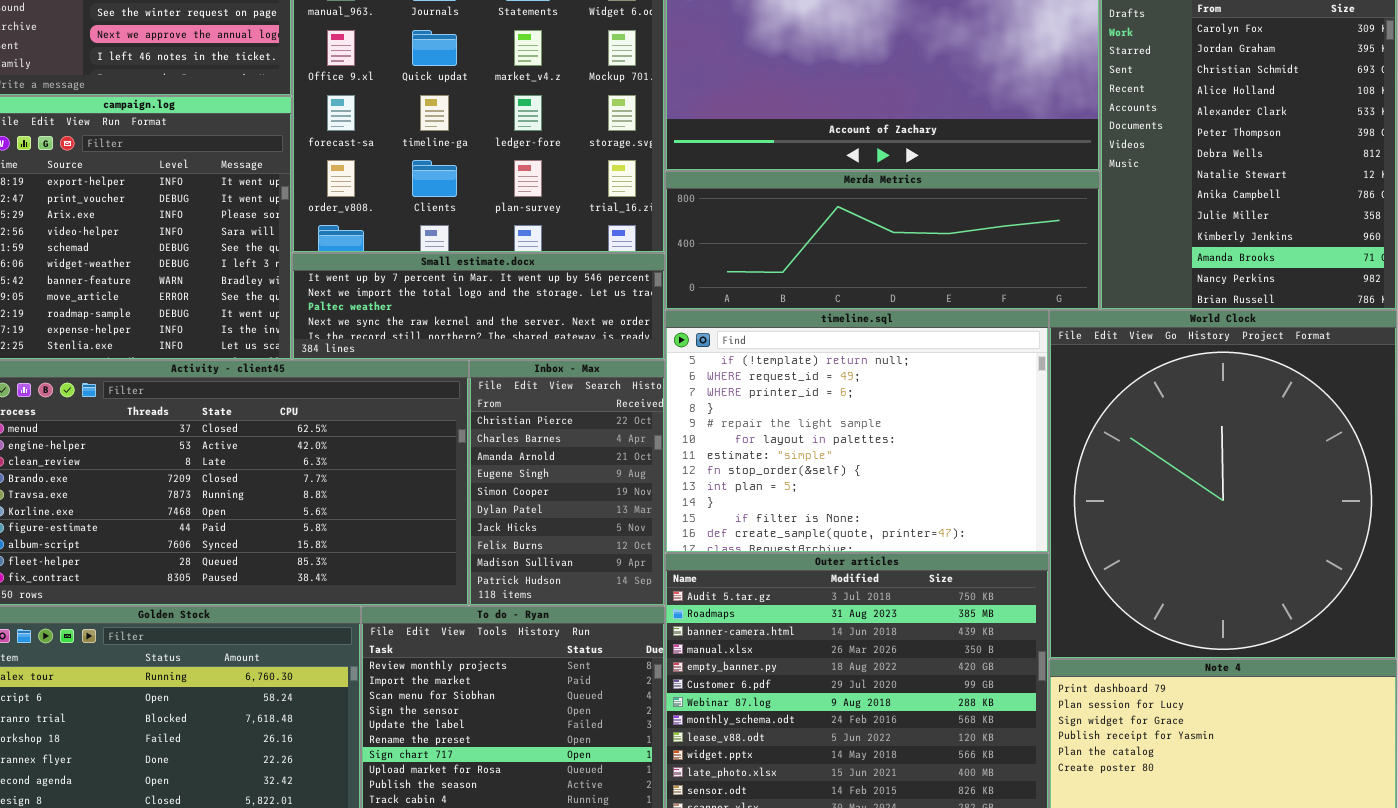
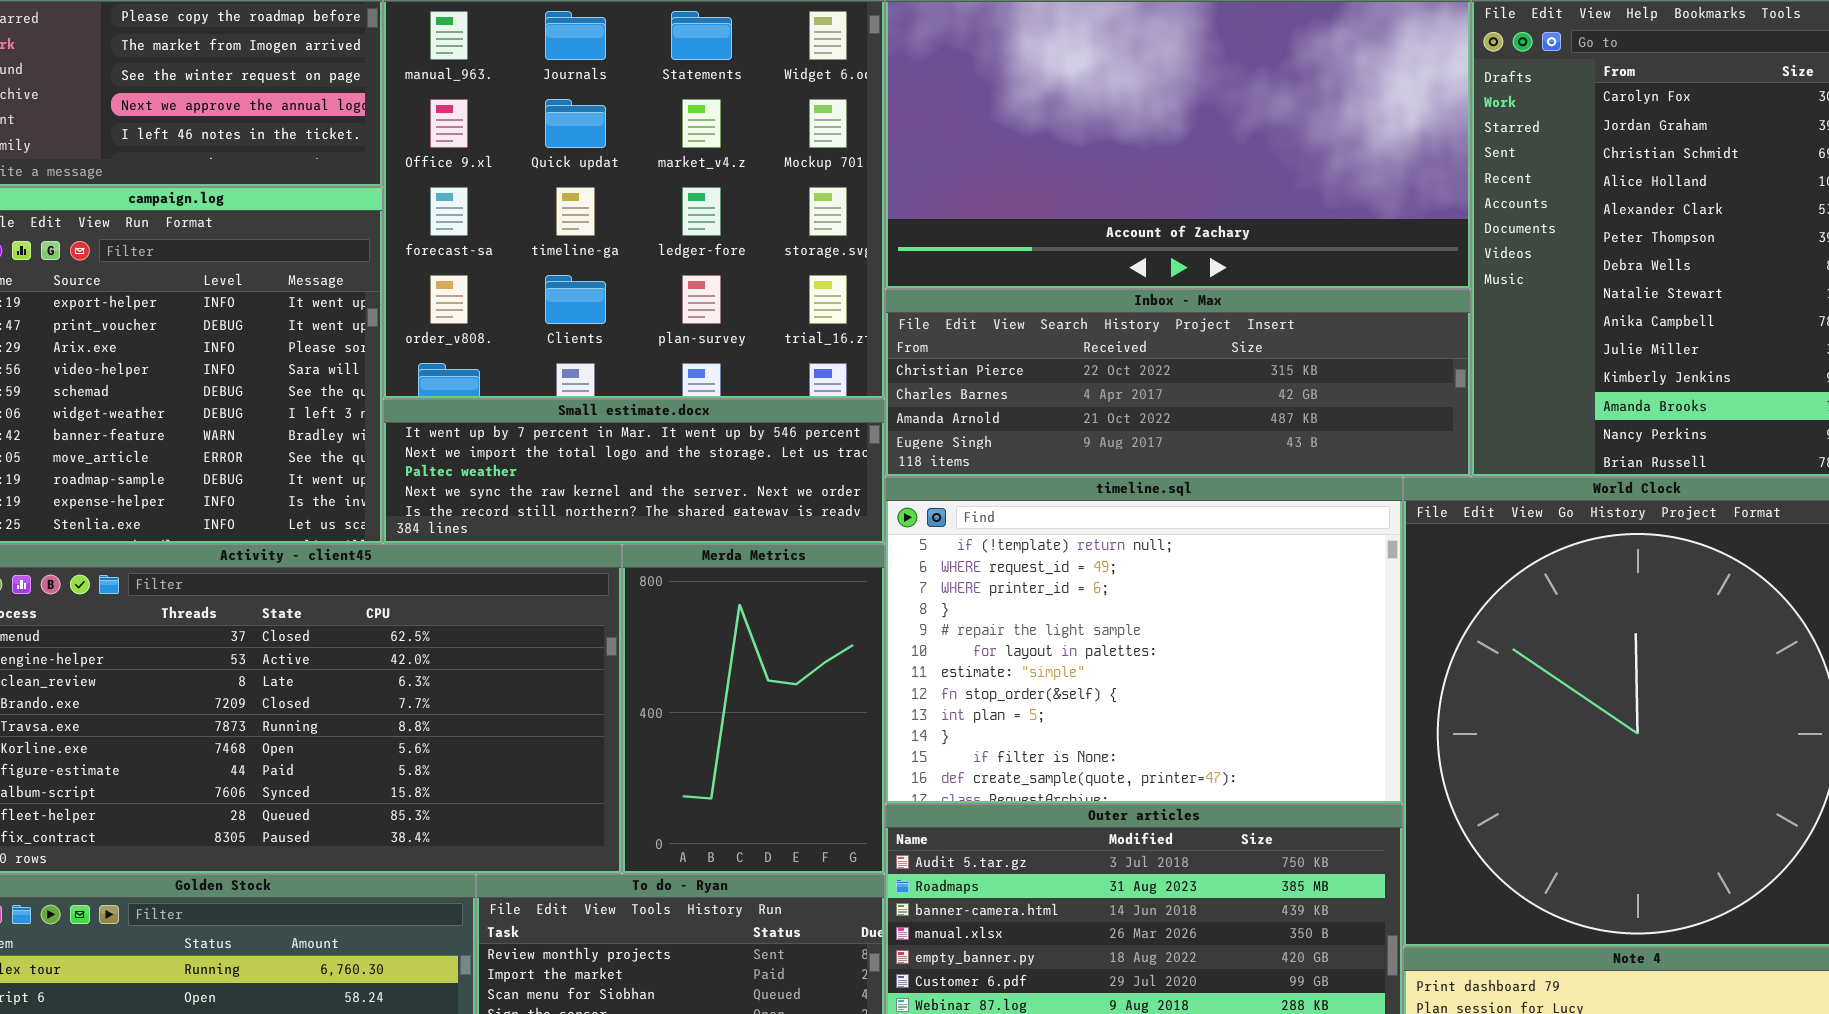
Merda Metrics: [665,171,1100,310] -> [622,544,885,874], moved, resized
Inbox - Max: [469,360,665,606] -> [885,289,1471,477], moved, resized

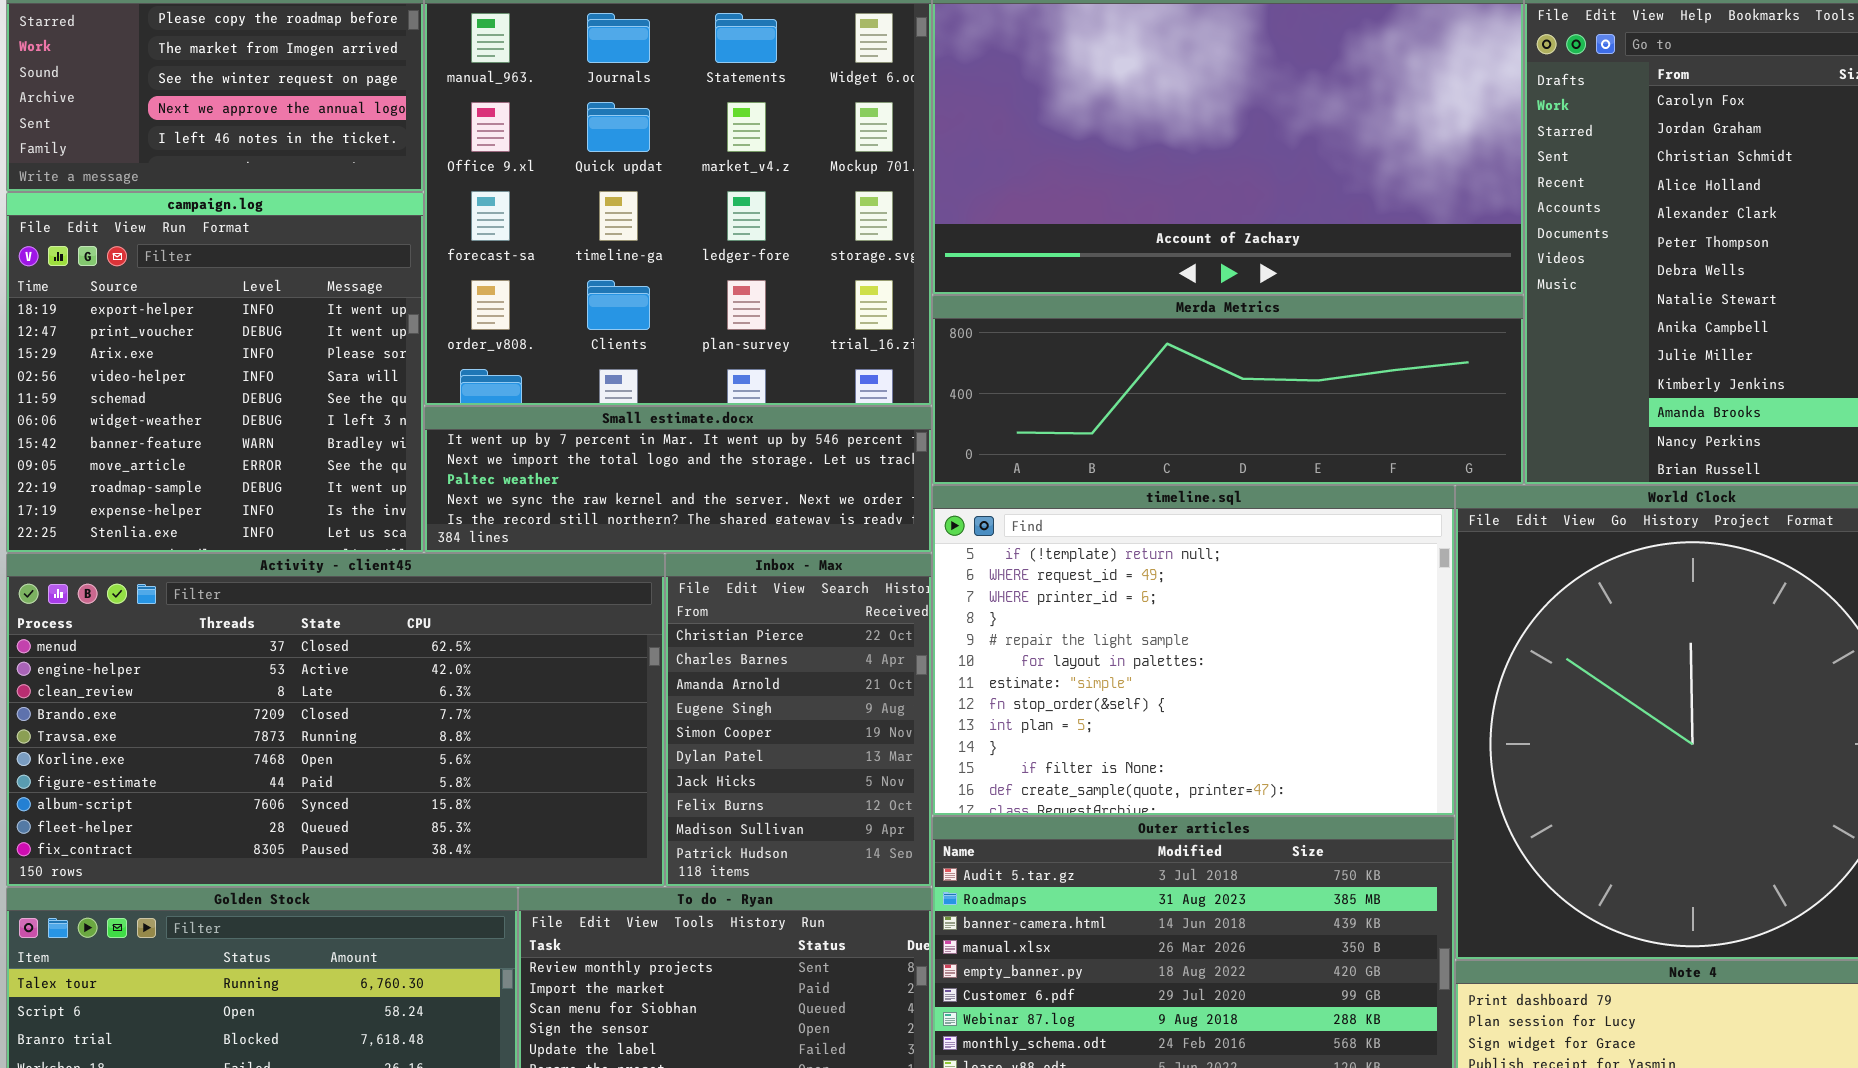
Inbox - Max: [885,289,1471,477] -> [665,553,932,887], moved, resized
Merda Metrics: [622,544,885,874] -> [932,295,1524,485], moved, resized

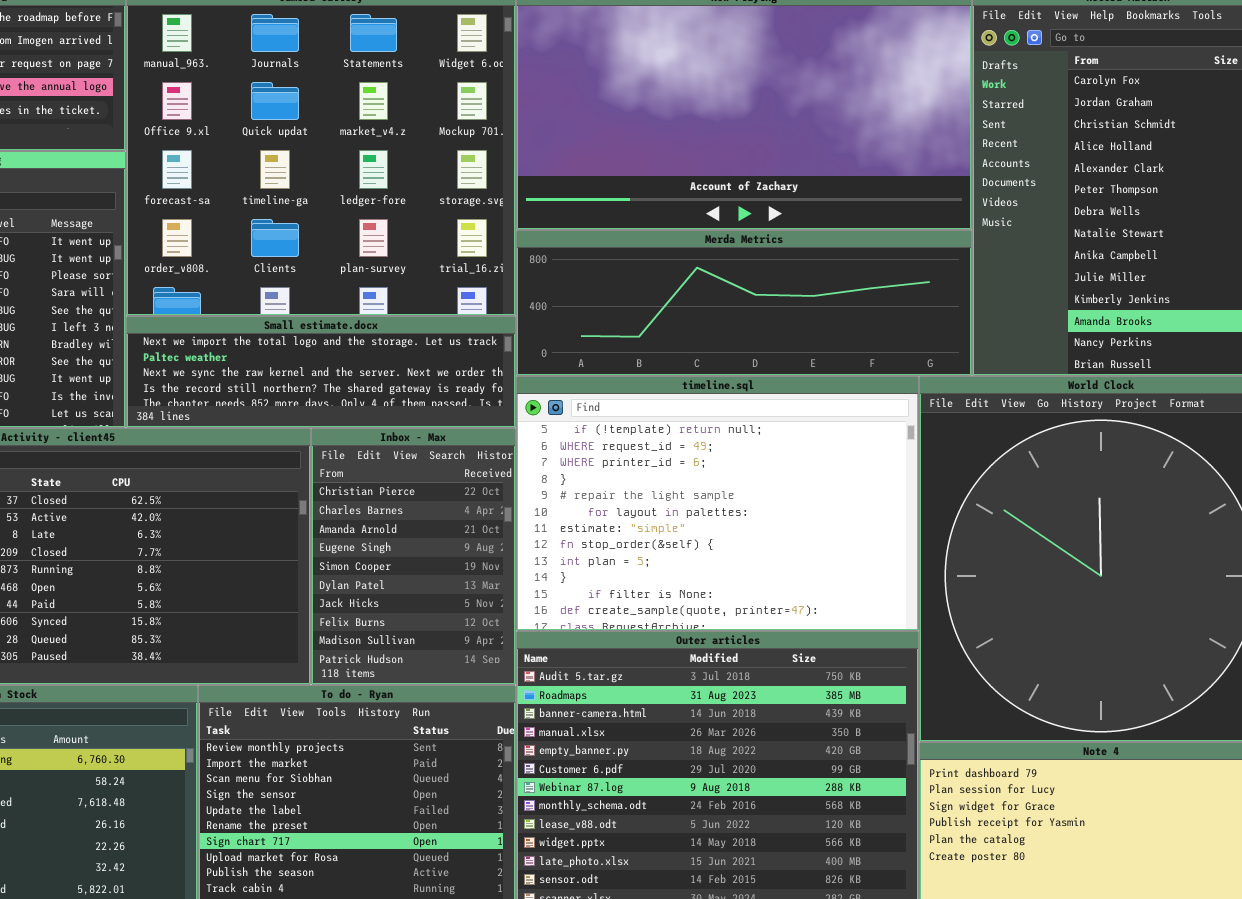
Small estimate.docx: [424,406,932,553] -> [126,316,516,428], scrolled down 1 row

